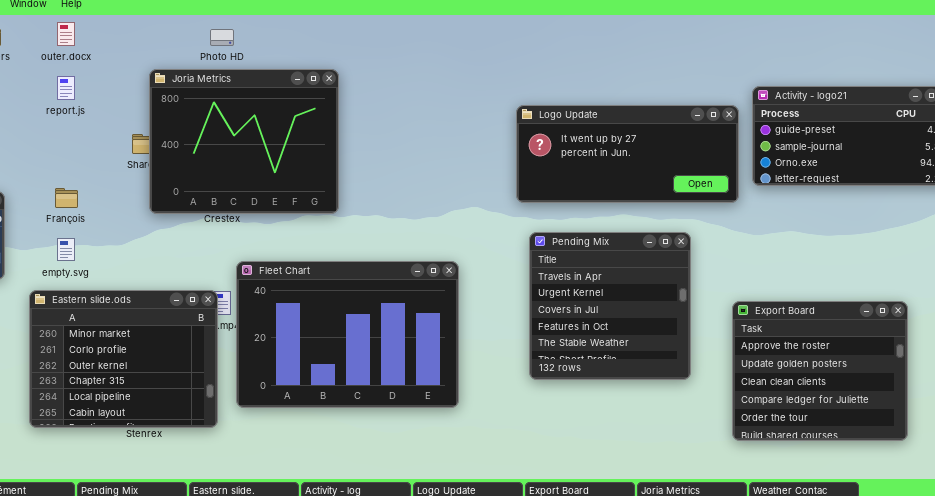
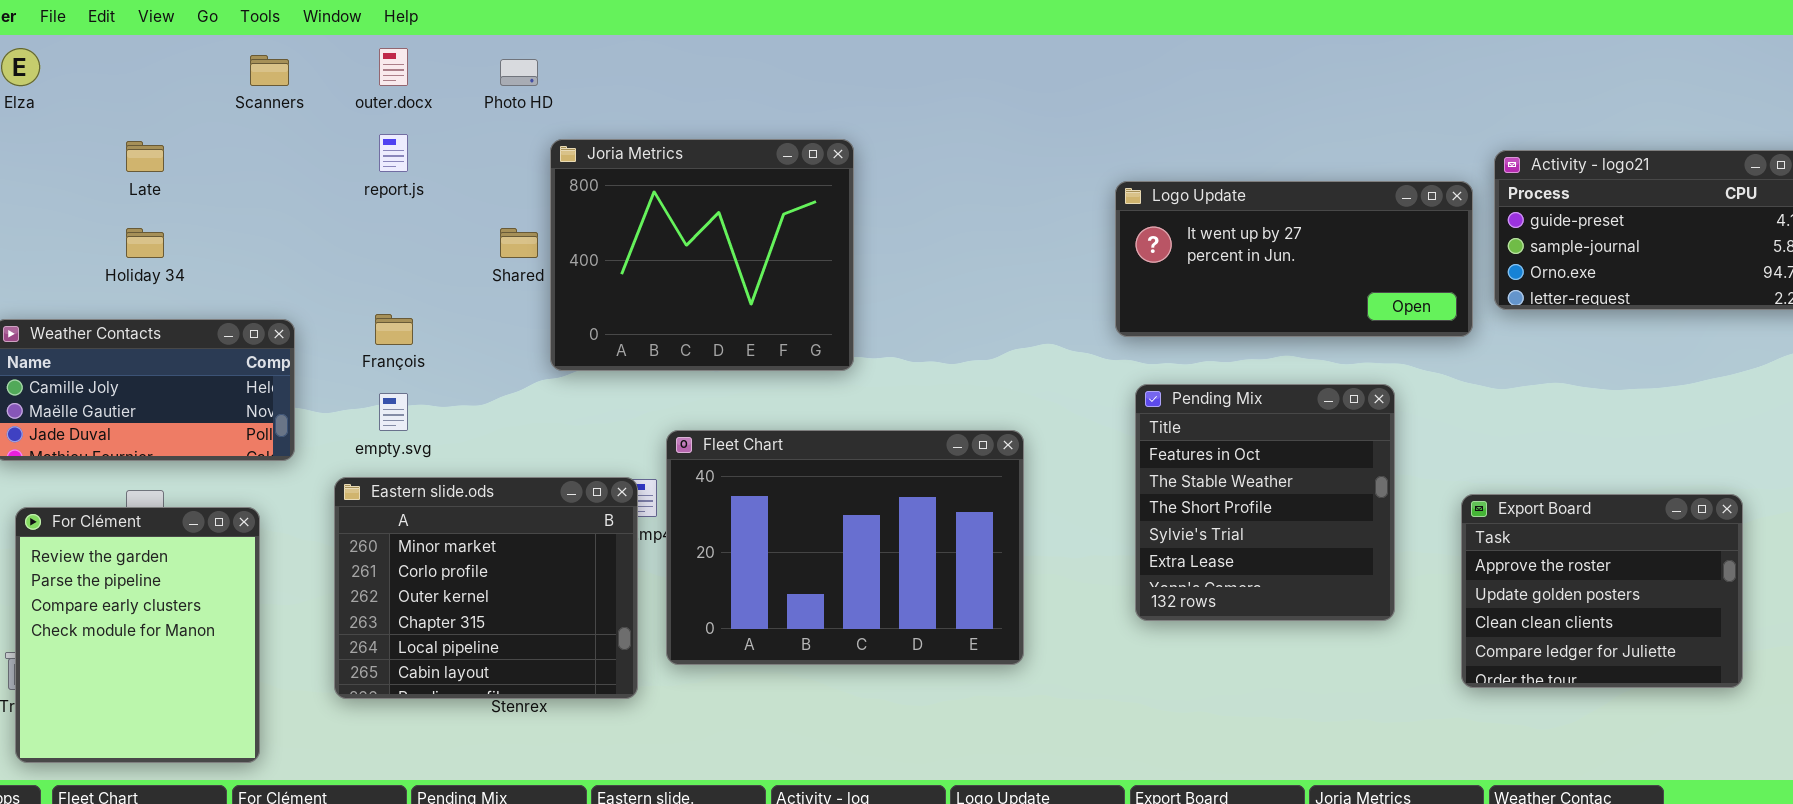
Photo HD: [210,29,234,46] -> [500,59,538,86], moved
Joria Metrics: [149,69,339,214] -> [550,139,854,371], moved
Pending Mix: [529,232,691,380] -> [1135,384,1395,621], scrolled down 3 rows
Export Board: [732,301,908,441] -> [1461,494,1743,688], resized

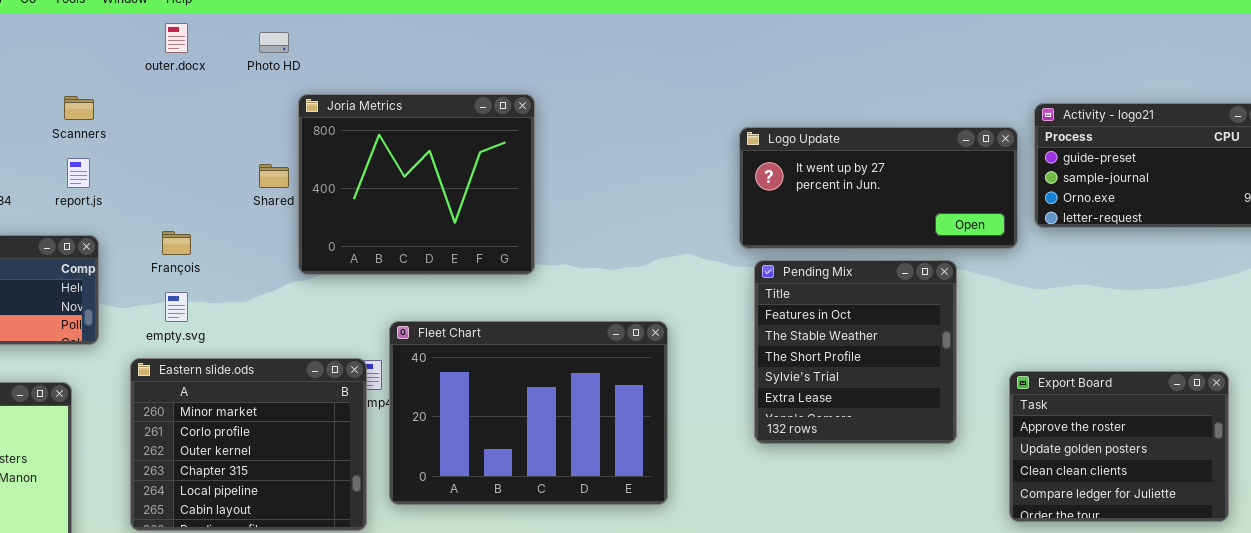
Scanners: [250,55,289,86] -> [64,96,94,120], moved
report.js: [379,134,408,172] -> [67,158,90,188], moved
Pending Mix: [1135,384,1395,621] -> [754,260,957,444], moved

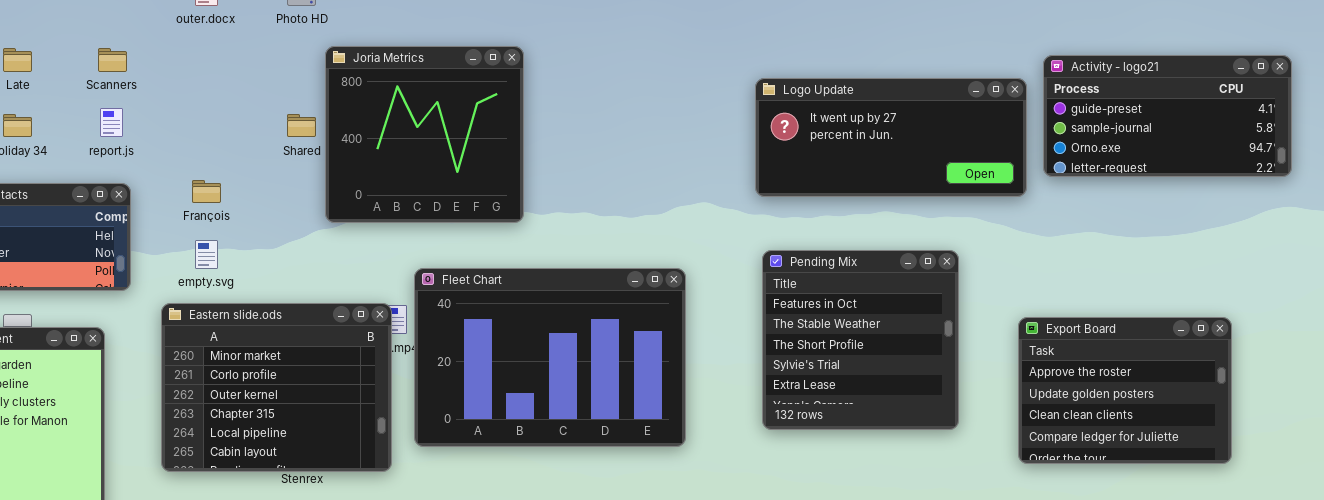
Joria Metrics: [298,94,535,275] -> [325,46,524,223], resized
Pending Mix: [754,260,957,444] -> [762,250,959,430], moved

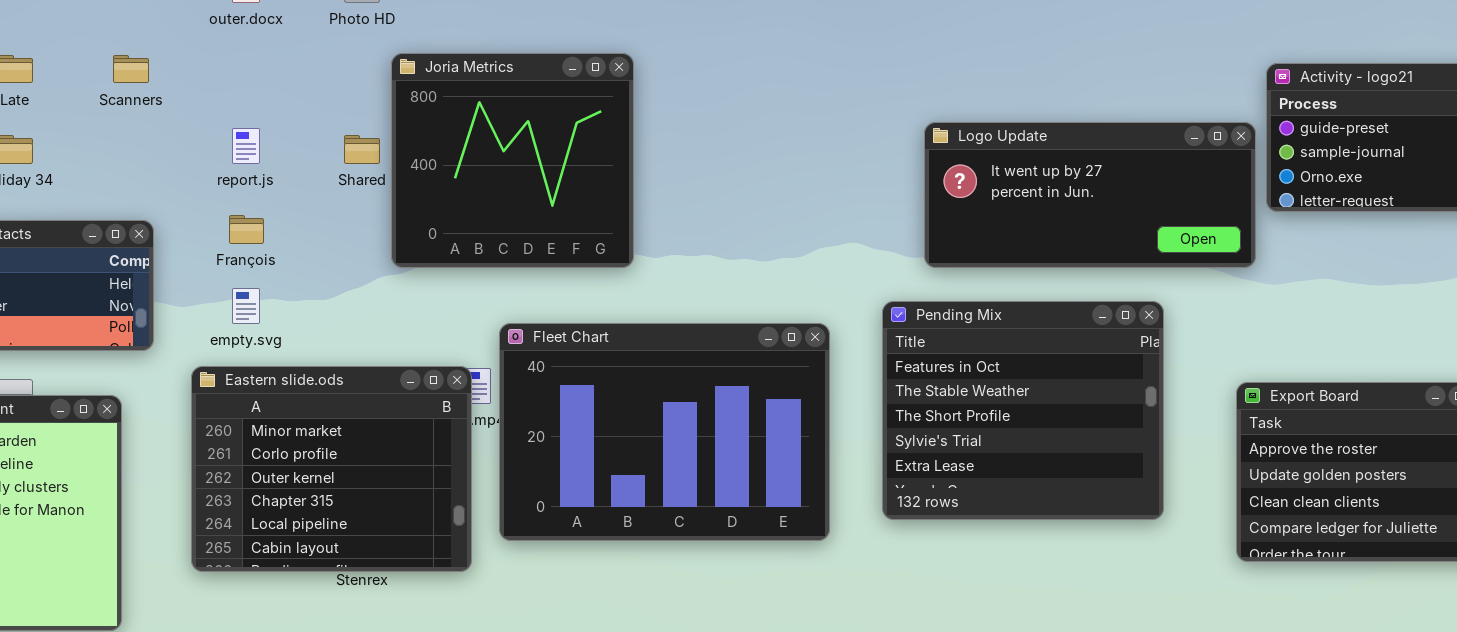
Logo Update: [755,78,1027,197] -> [924,122,1256,268], moved
report.js: [100,108,123,137] -> [232,128,260,164], moved
Pending Mix: [762,250,959,430] -> [882,301,1164,520], resized

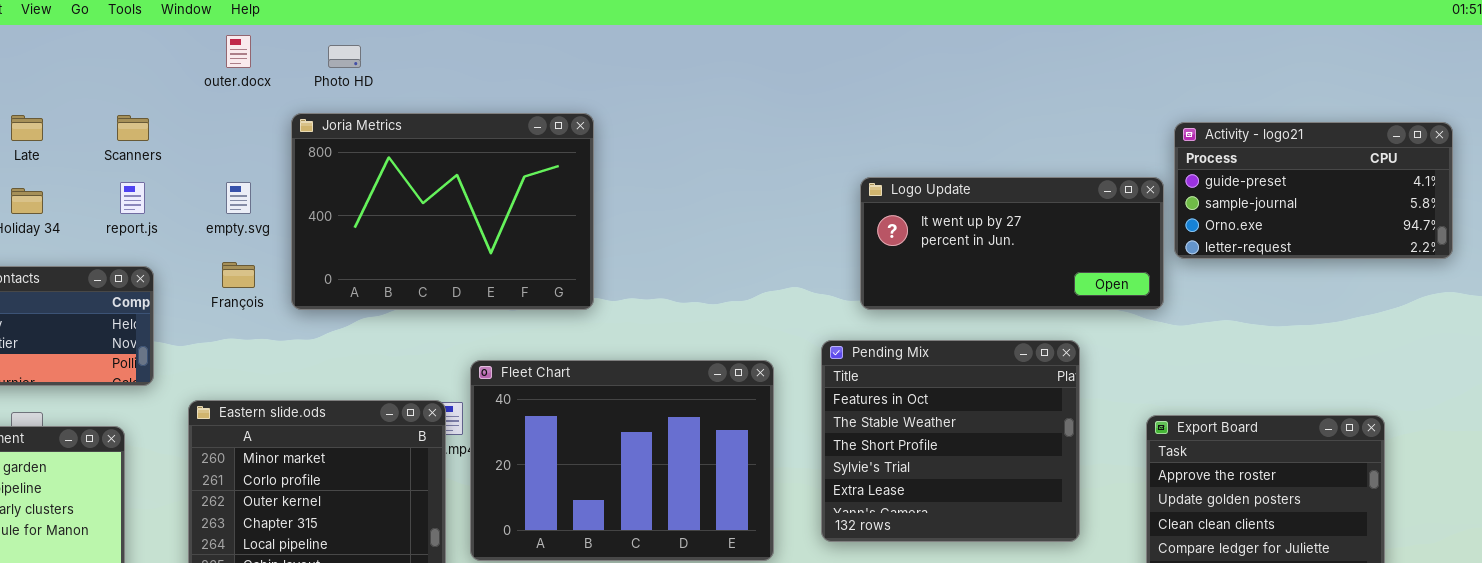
Joria Metrics: [391,53,634,268] -> [291,113,594,310], resized
report.js: [232,128,260,164] -> [120,182,145,214], moved
empty.svg: [232,288,260,324] -> [226,182,251,214], moved

